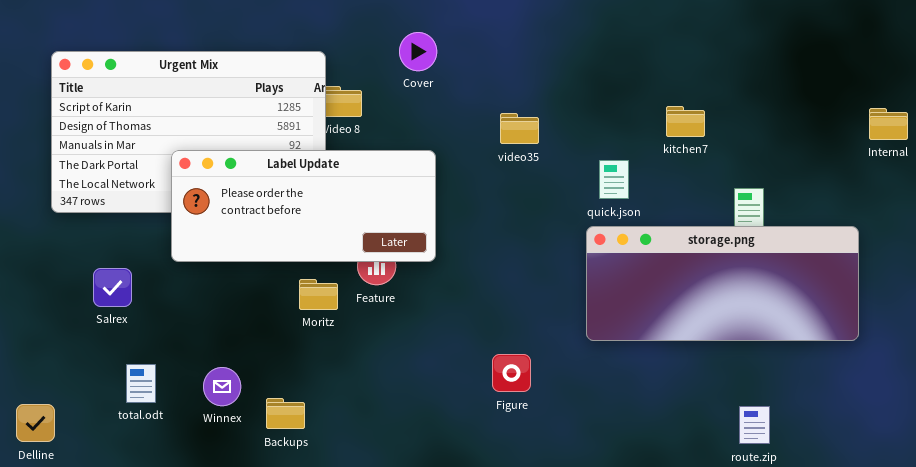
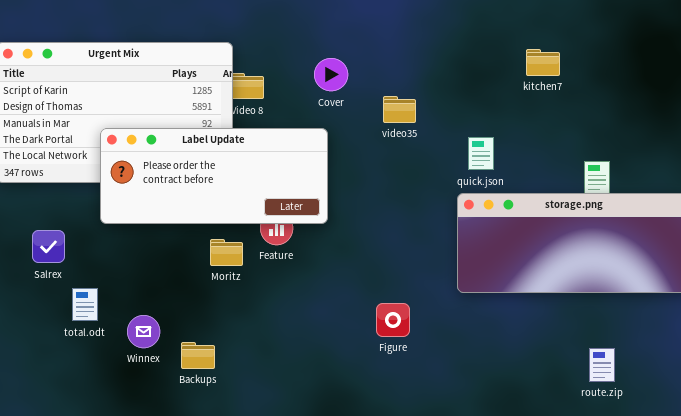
Cover: [399,32,437,71] -> [314,58,348,91], moved
kitchen7: [666,106,705,137] -> [526,49,560,76], moved
total.odt: [126,364,156,403] -> [72,288,98,321], moved

